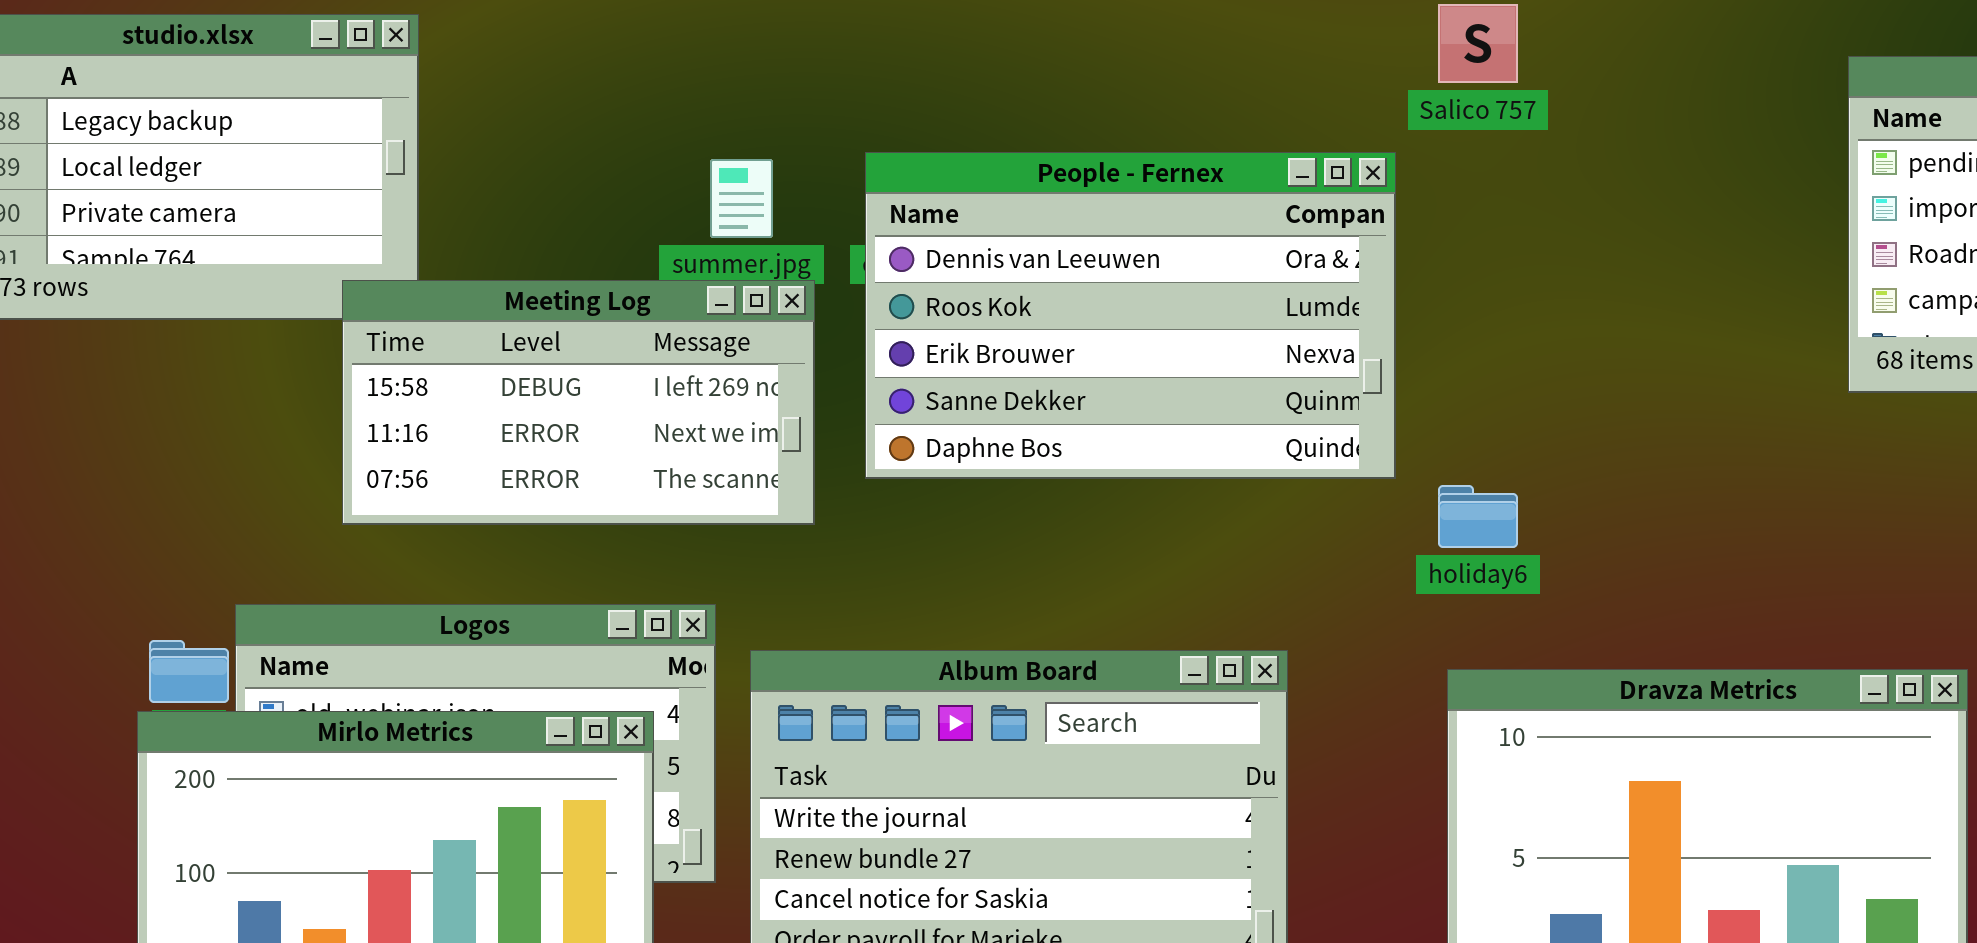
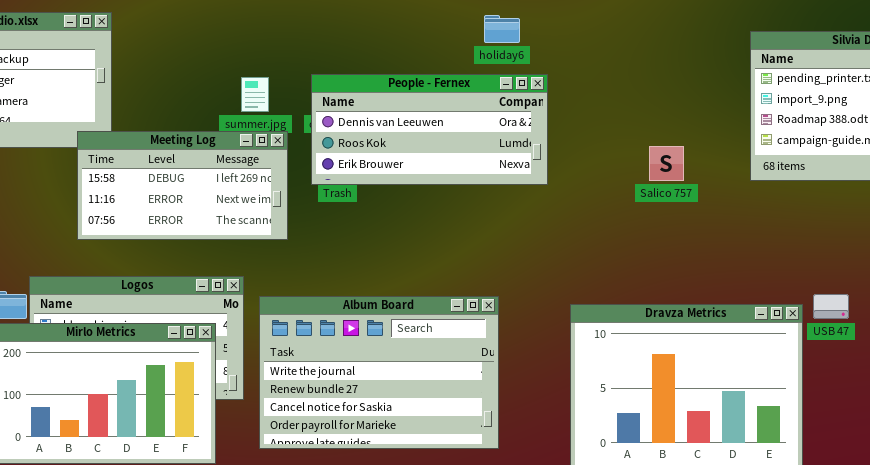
Salico 757: [1438,4,1518,83] -> [649,146,684,181], moved
People - Fernex: [865,152,1396,479] -> [311,74,548,185], resized
holiday6: [1438,485,1518,548] -> [484,15,520,43], moved

